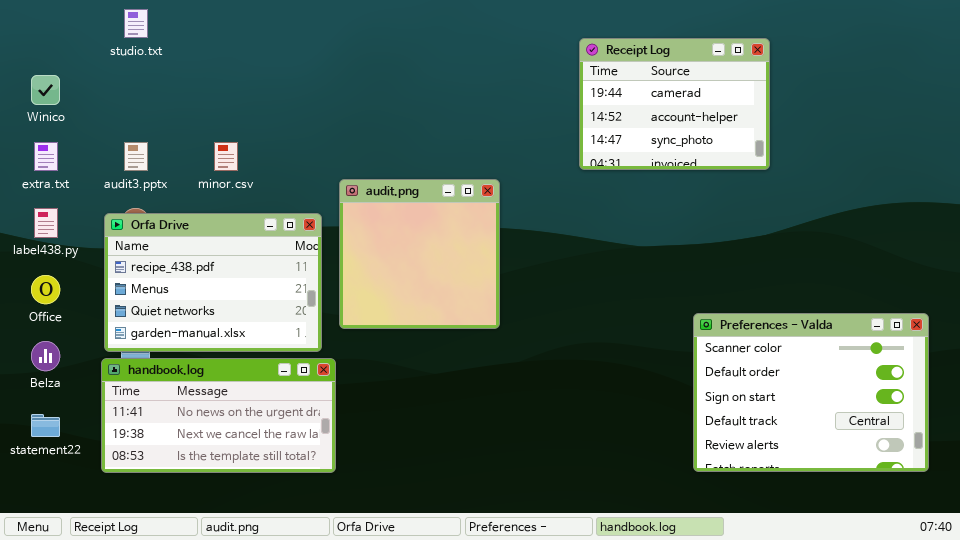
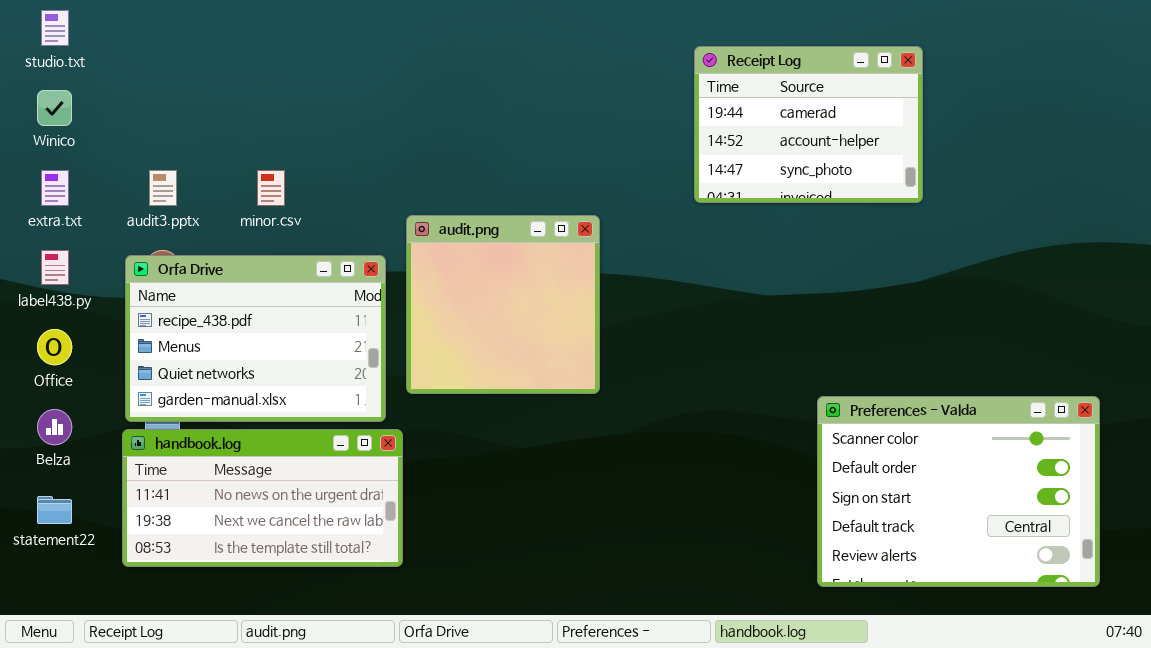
studio.txt: [124,9,148,38] -> [41,10,69,46], moved
Preferences - Valda: [693,313,929,472] -> [817,396,1100,587], moved

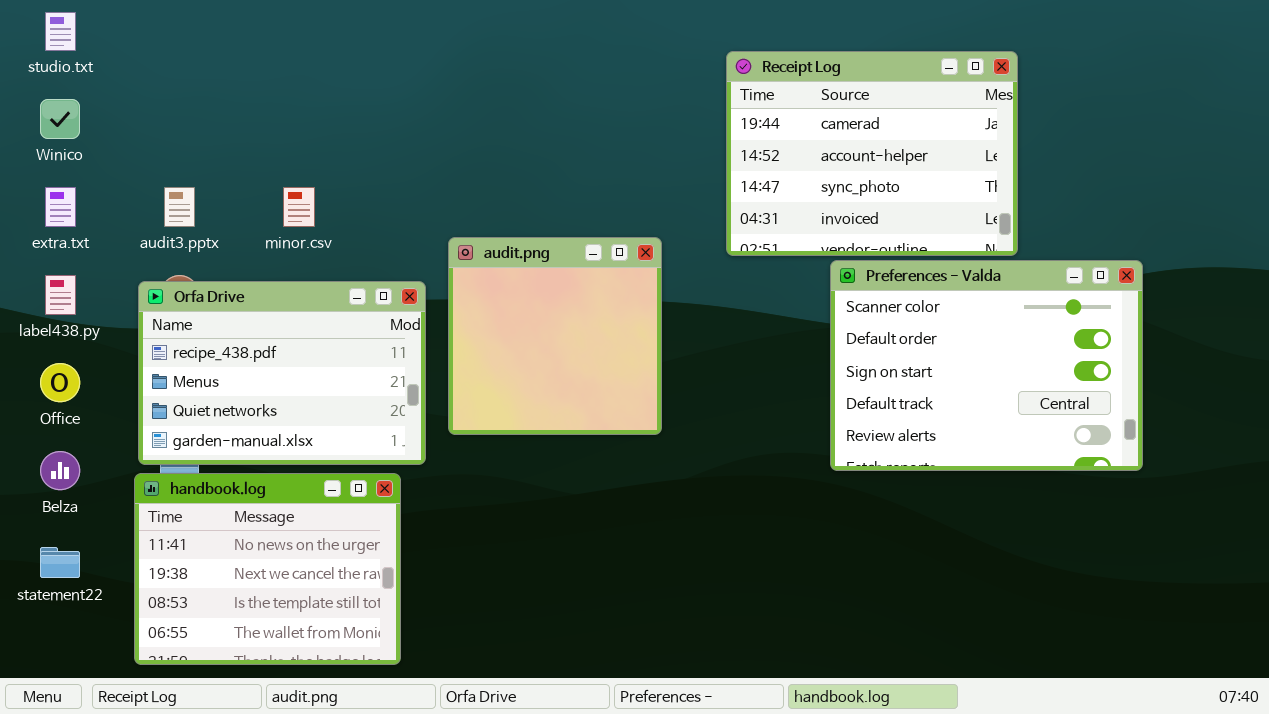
Receipt Log: [694,46,923,203] -> [726,51,1018,256], resized
Preferences - Valda: [817,396,1100,587] -> [830,260,1143,471], moved
handbook.log: [122,429,403,567] -> [134,473,401,665], resized

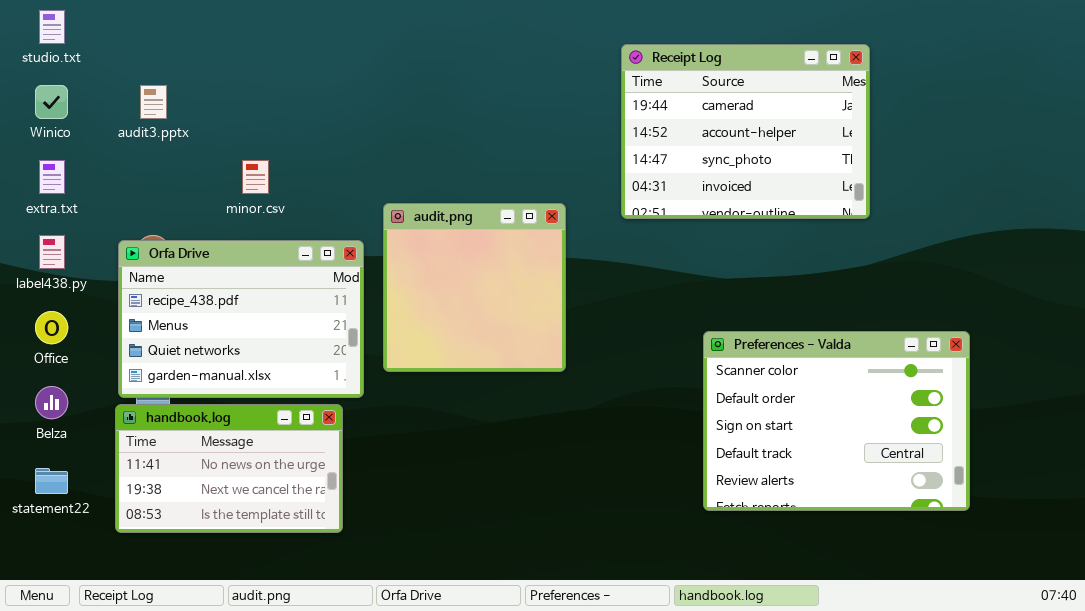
audit3.pptx: [164,187,195,227] -> [140,85,167,119], moved
Preferences - Valda: [830,260,1143,471] -> [703,331,970,511], moved
handbook.log: [134,473,401,665] -> [115,404,343,533], resized

